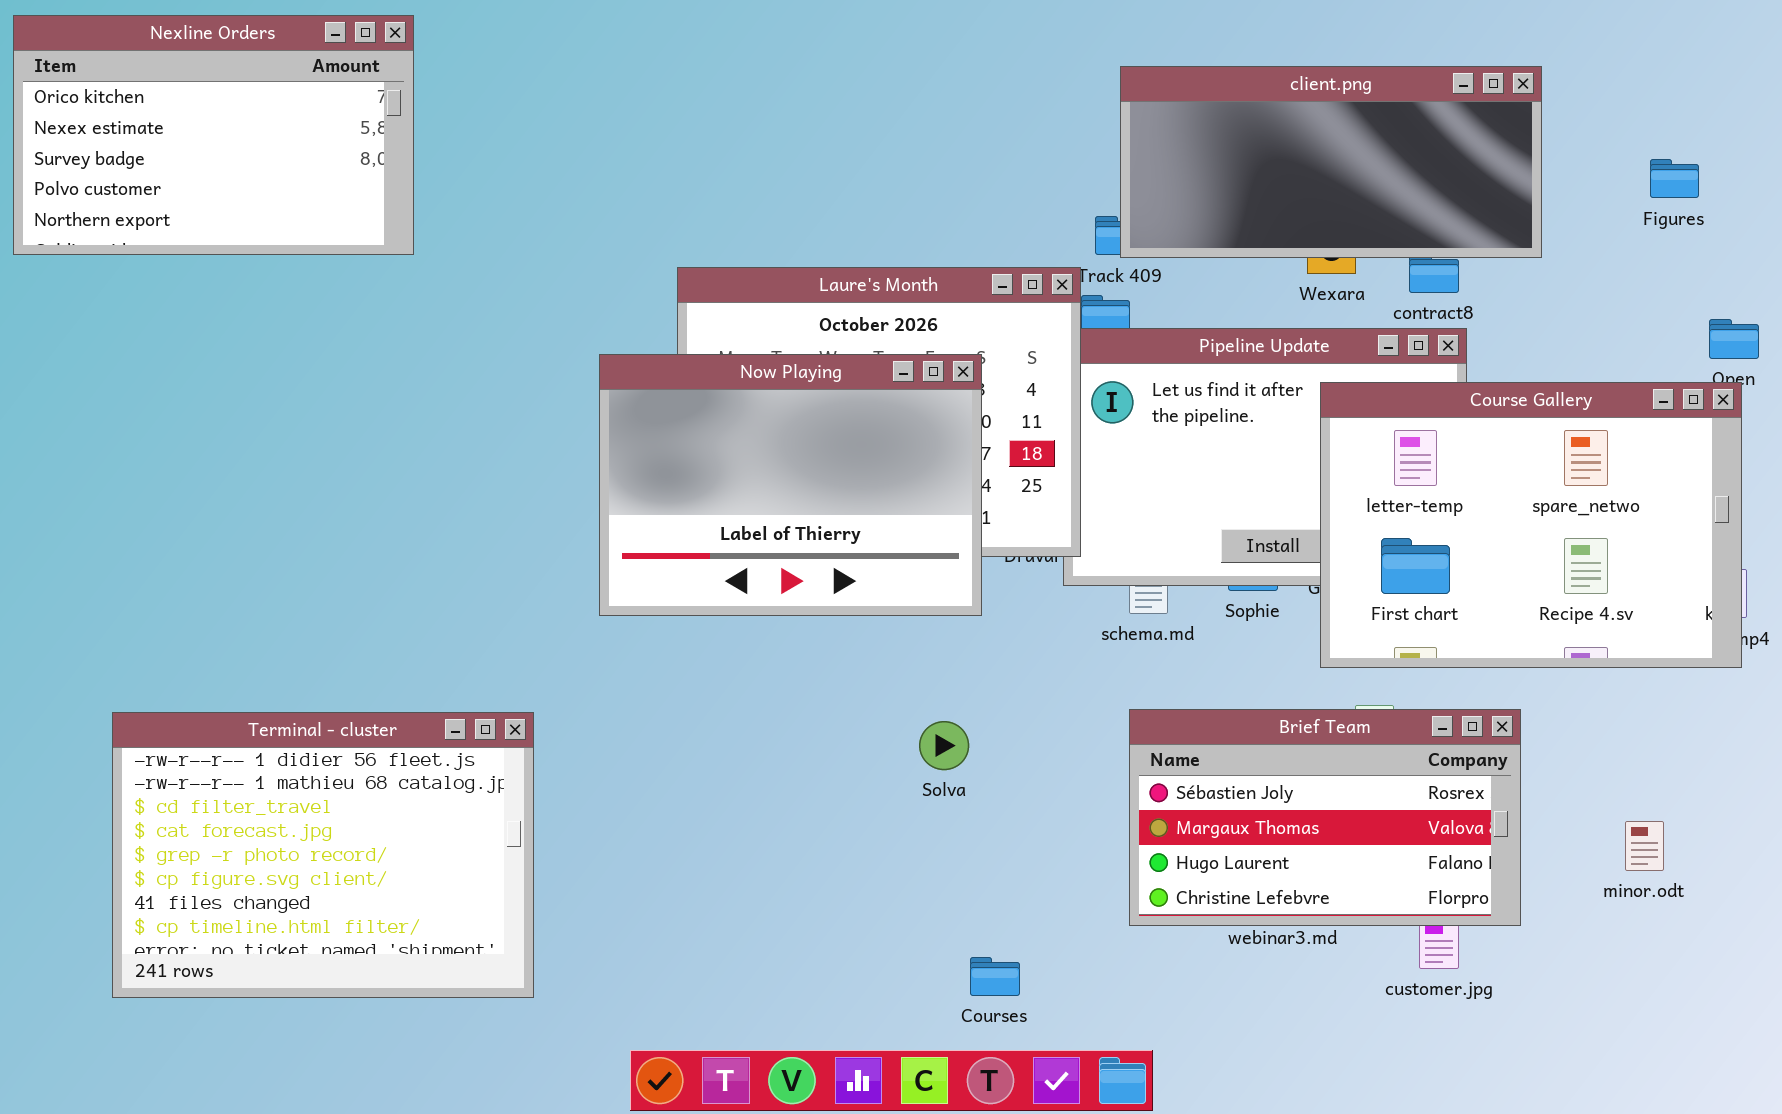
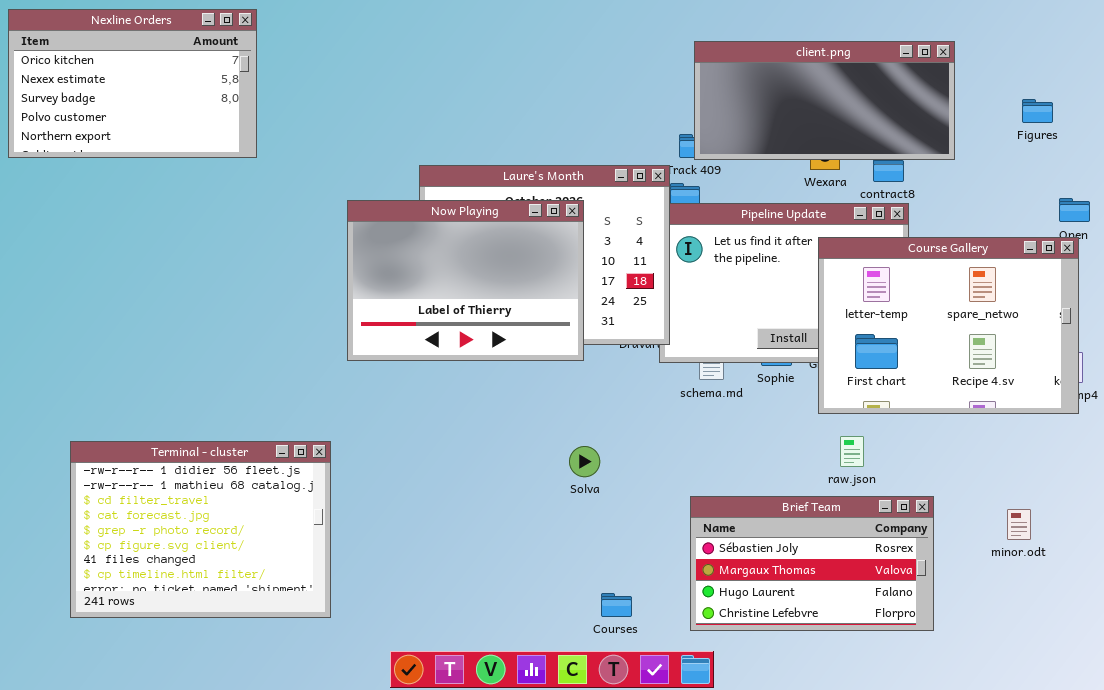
Now Playing: [599,354,982,616] -> [347,200,584,361], moved
Brief Team: [1129,709,1521,926] -> [690,496,934,631], moved

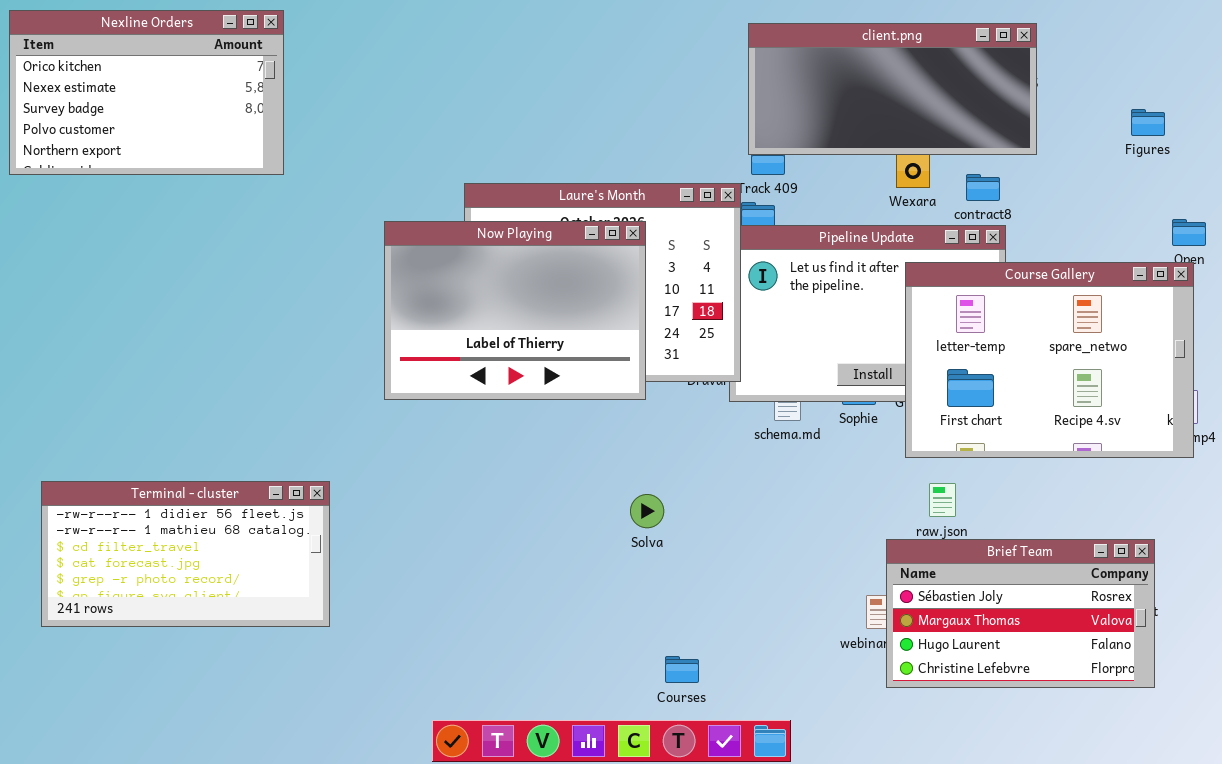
client.png: [694,41,955,160] -> [748,23,1037,155], moved
Terminal - cluster: [70,441,331,618] -> [41,481,330,627], moved, resized
Brief Team: [690,496,934,631] -> [886,539,1155,688], moved

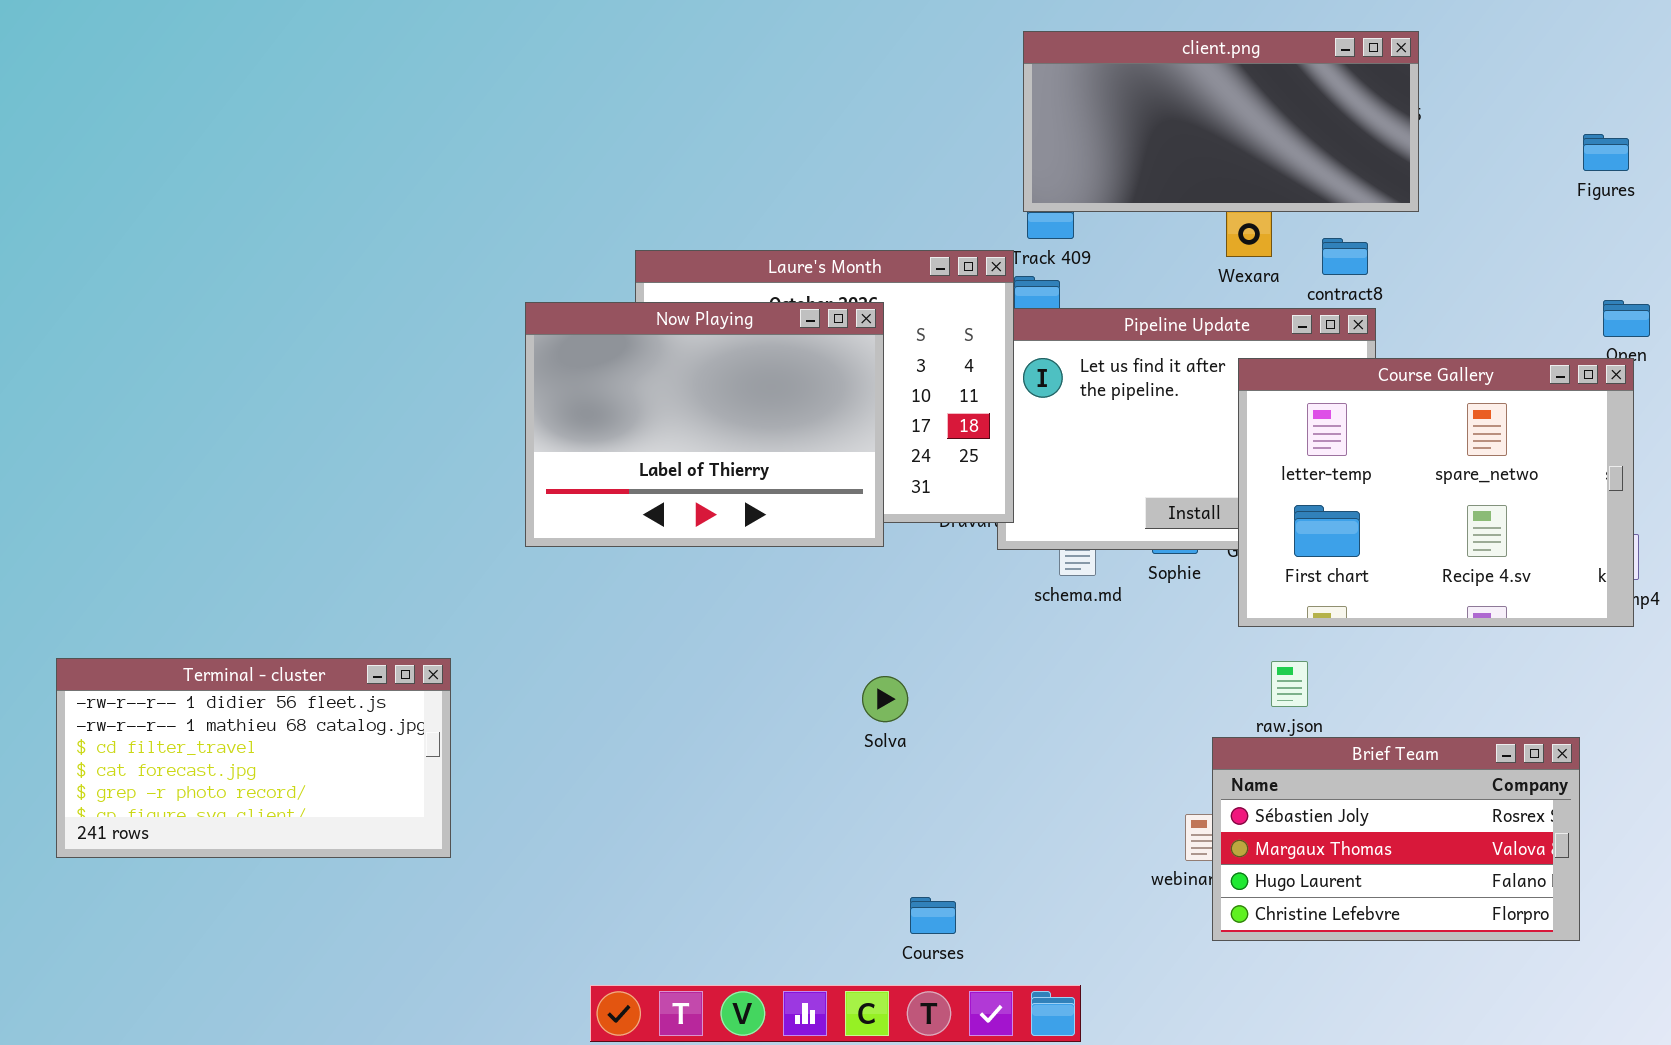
Nexline Orders: [9,10,284,175] -> none, closed
Figures: [1131,109,1165,136] -> [1583,134,1629,171], moved

